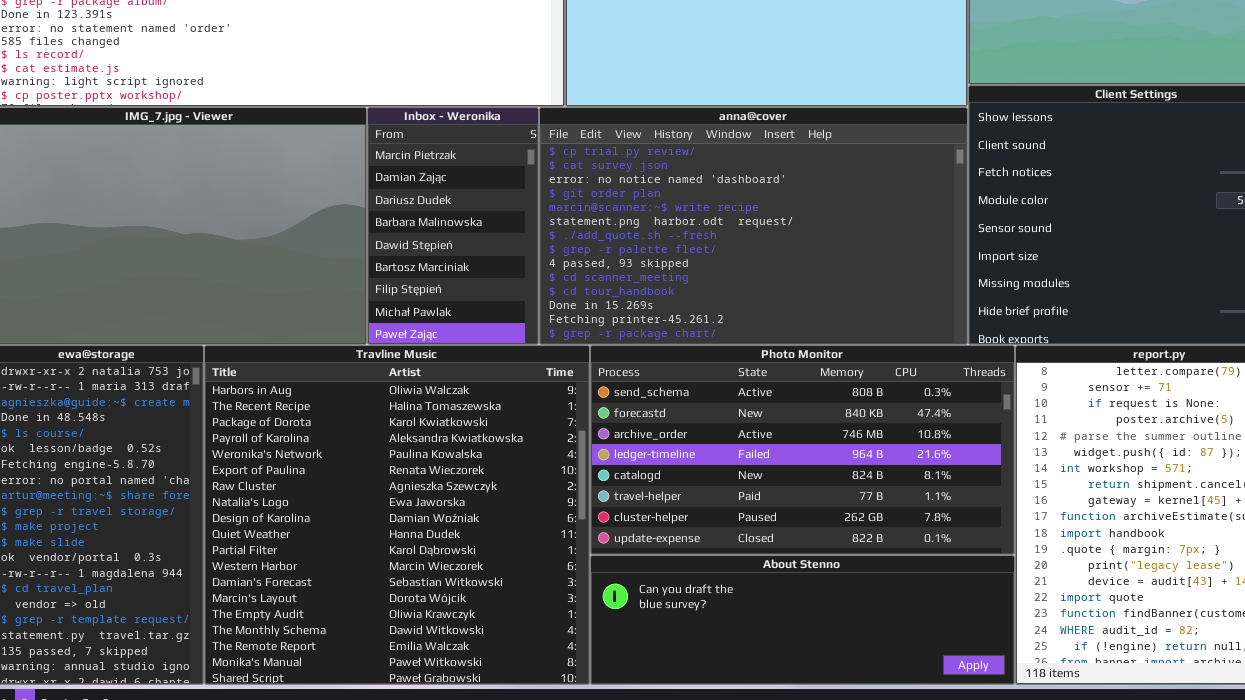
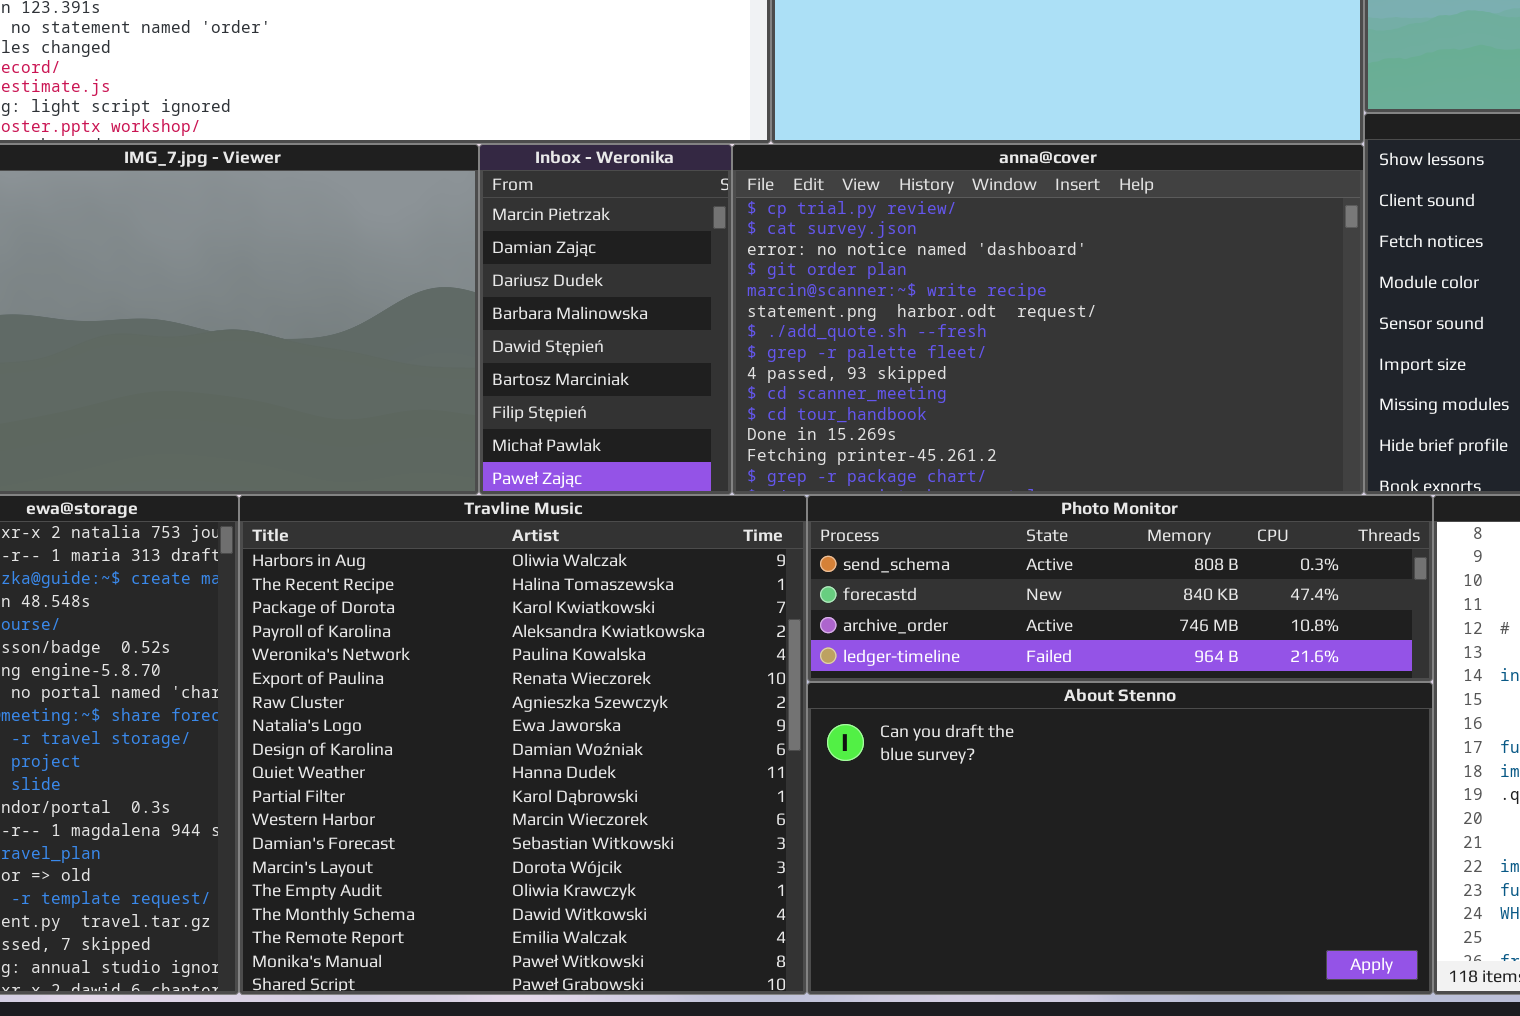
Photo Monitor: [590,345,1015,555] -> [807,495,1433,682], resized
About Stenno: [590,555,1015,685] -> [807,682,1433,995], resized

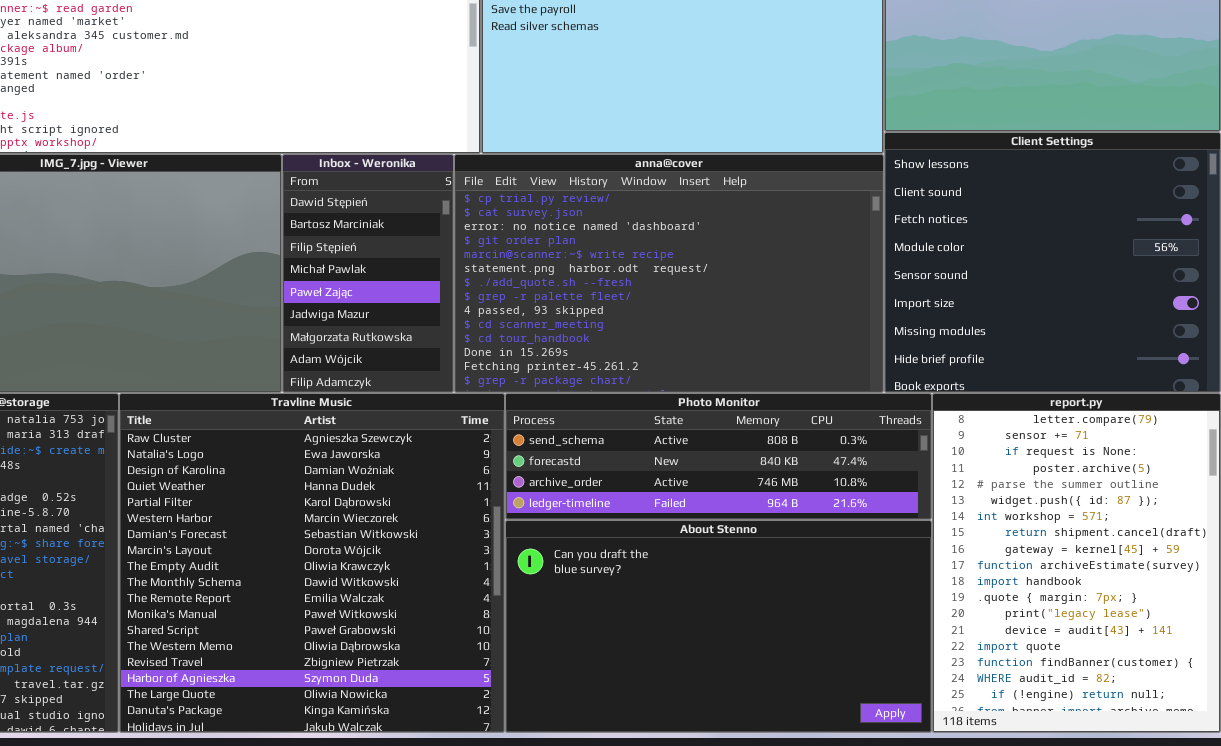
Inbox - Weronika: [479,144,732,495] -> [282,154,454,393], scrolled down 4 rows
Travline Music: [239,495,807,995] -> [119,393,505,733], scrolled down 6 rows

